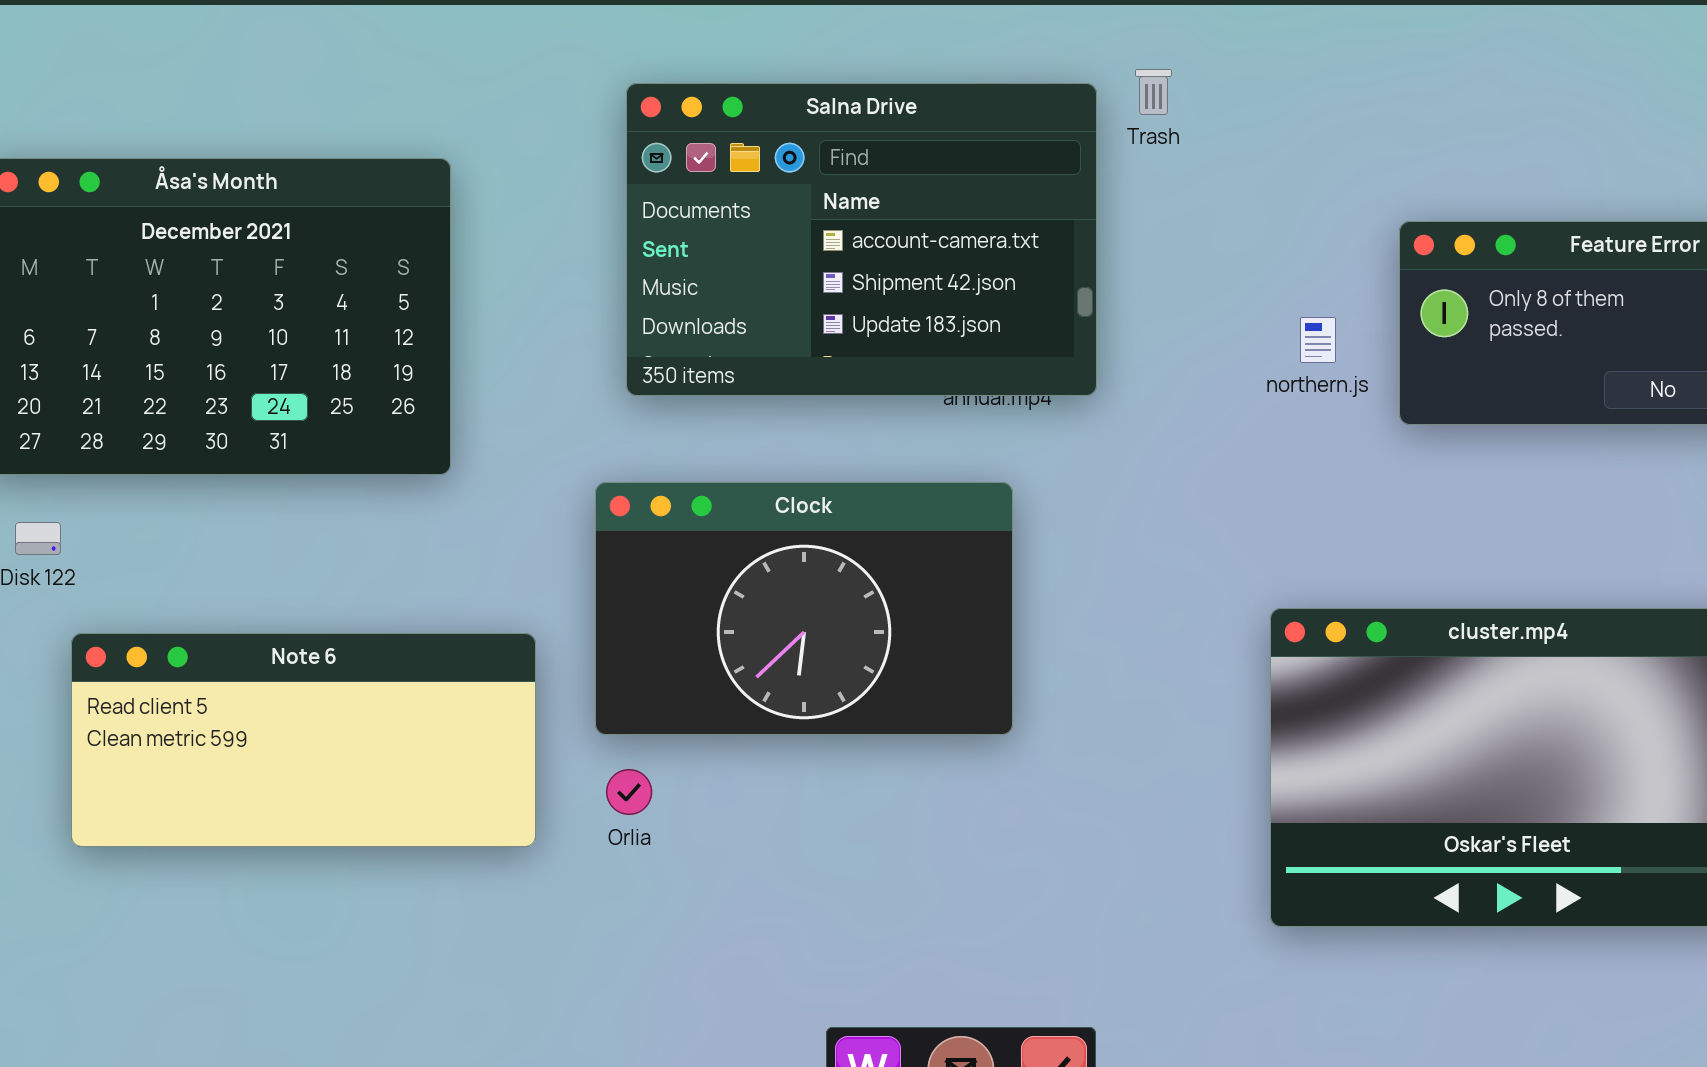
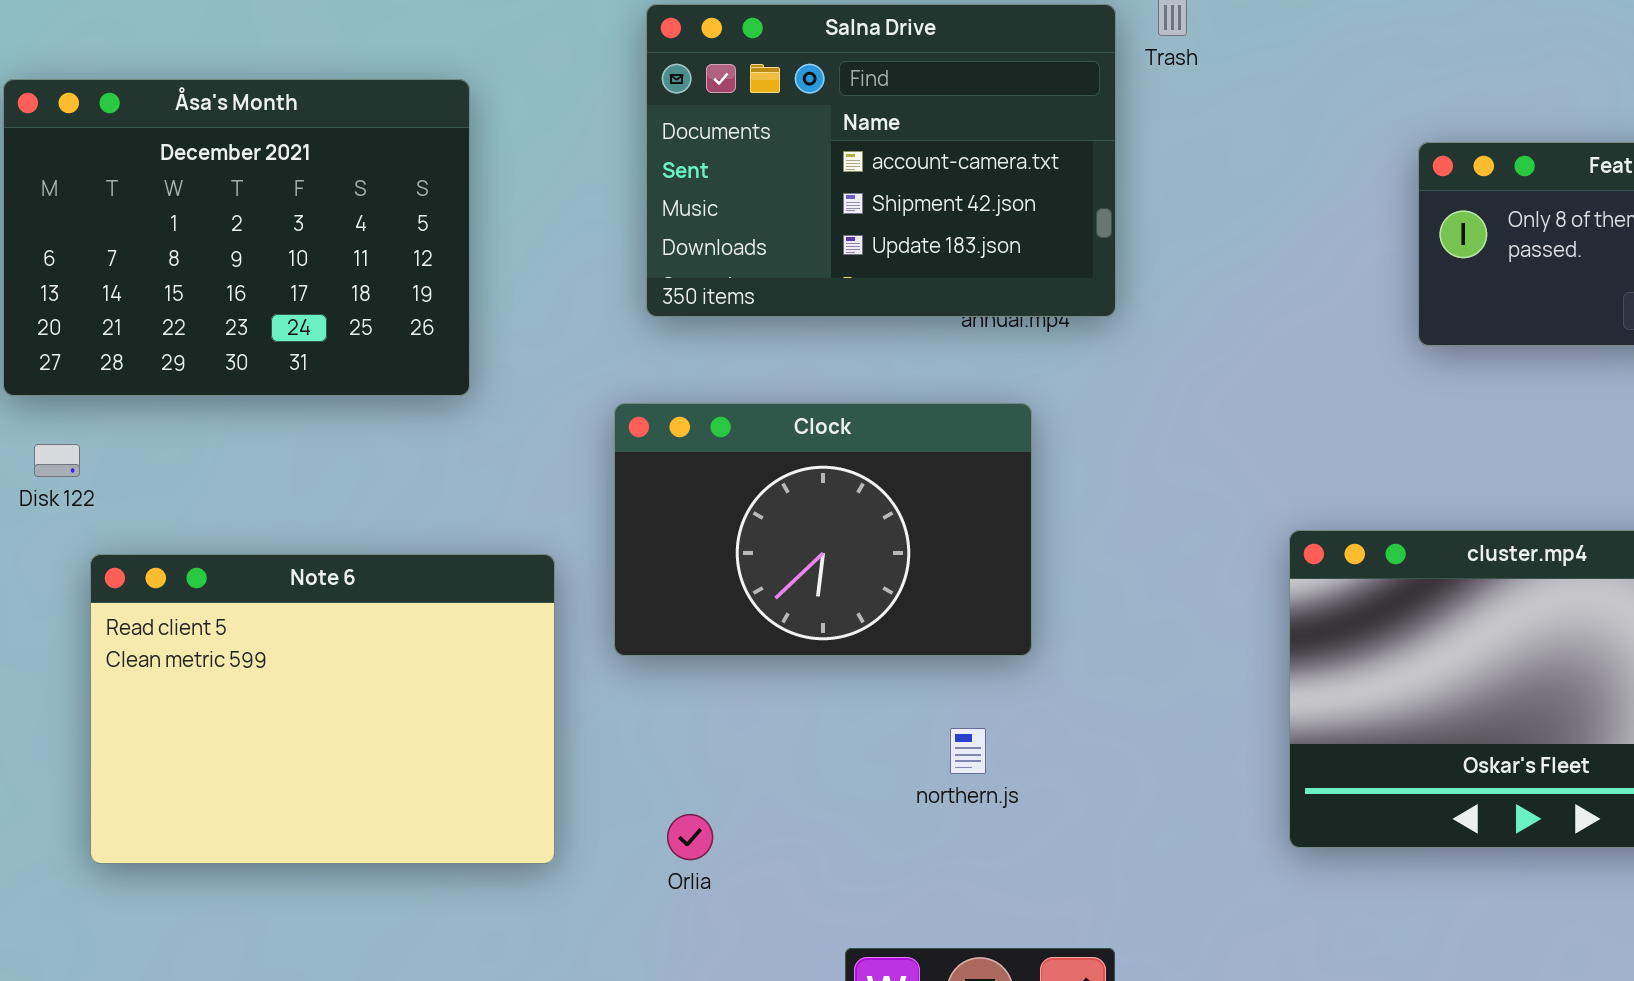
northern.js: [1300,317,1336,363] -> [950,728,986,774], moved
Note 6: [71,633,536,847] -> [90,554,555,864], resized
Orlia: [606,769,652,815] -> [667,814,713,860], moved

